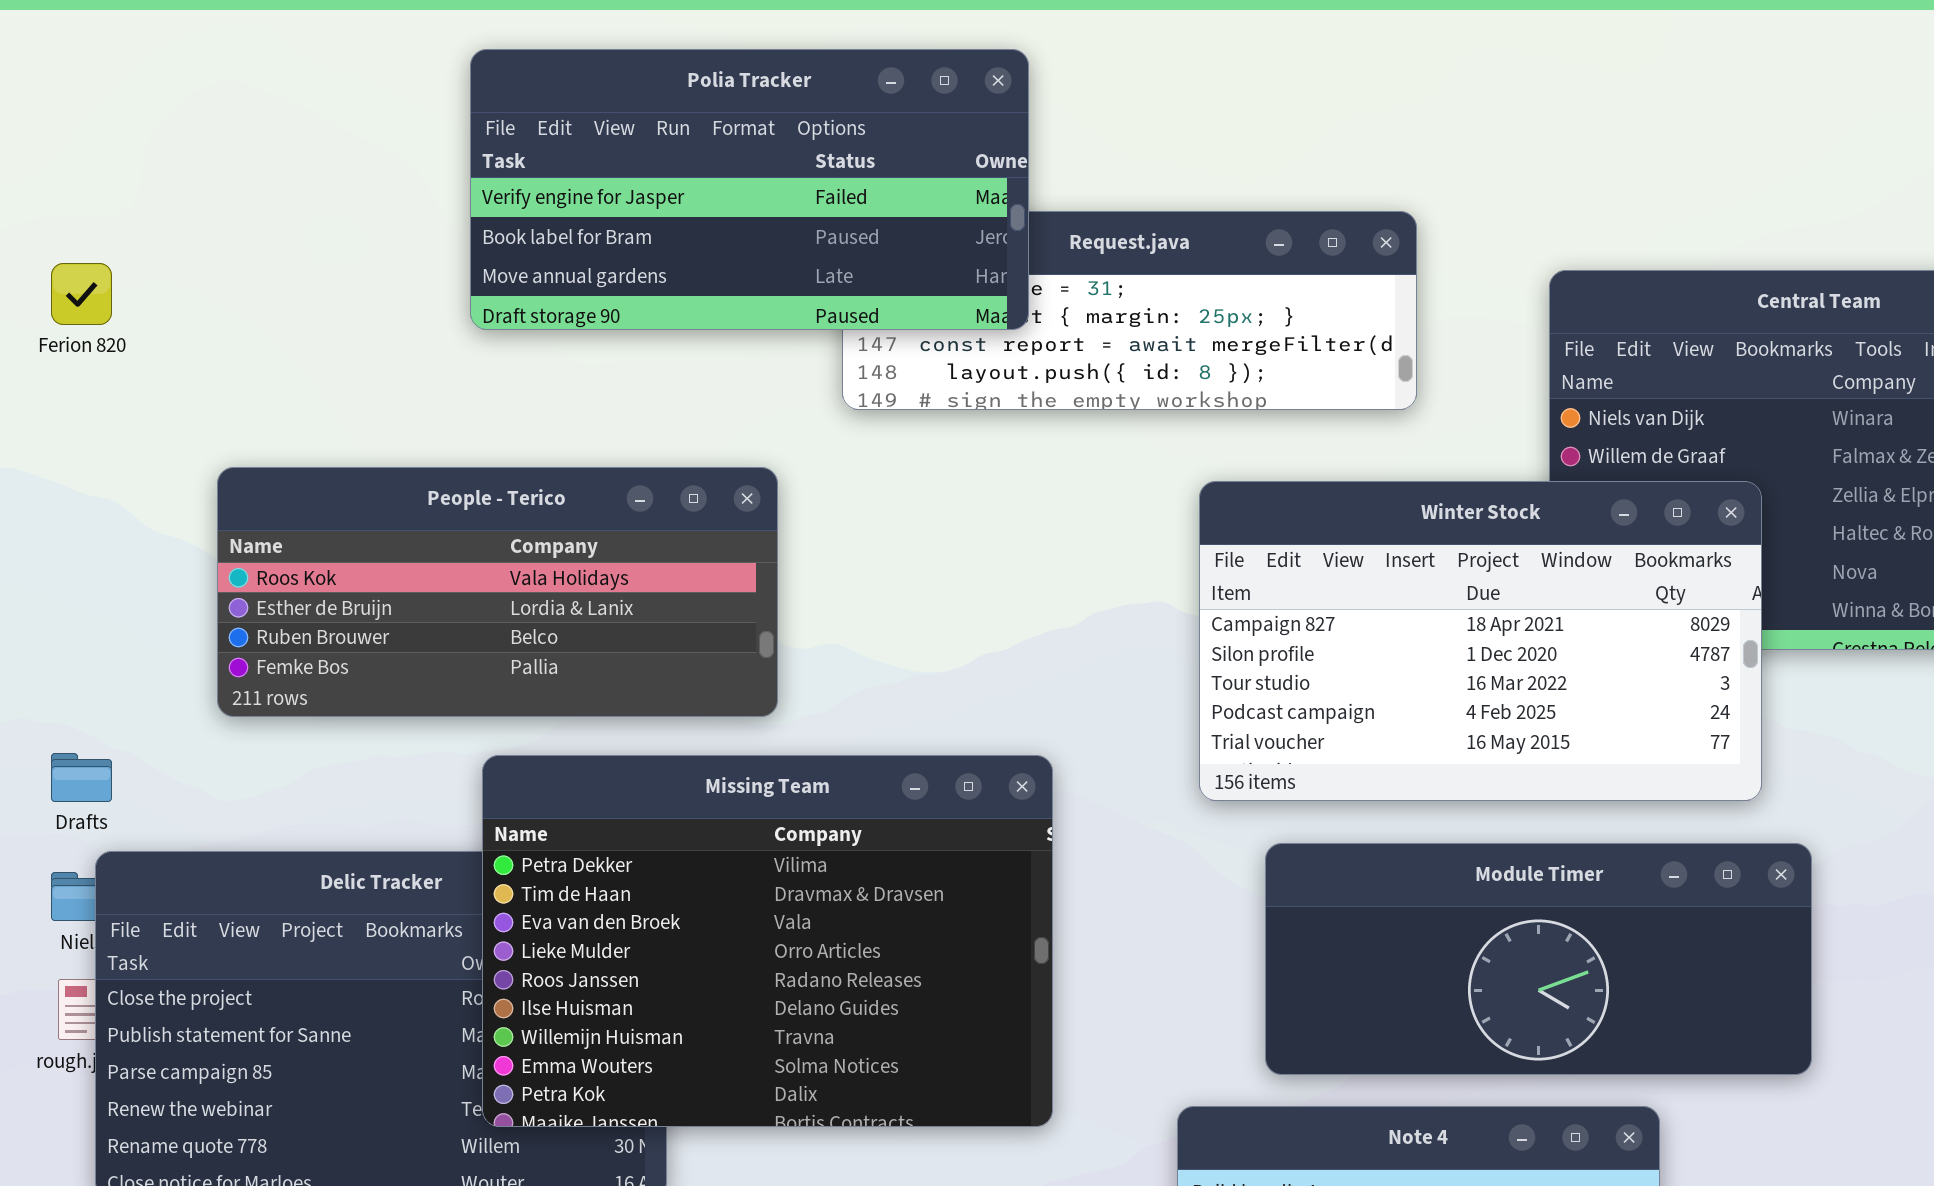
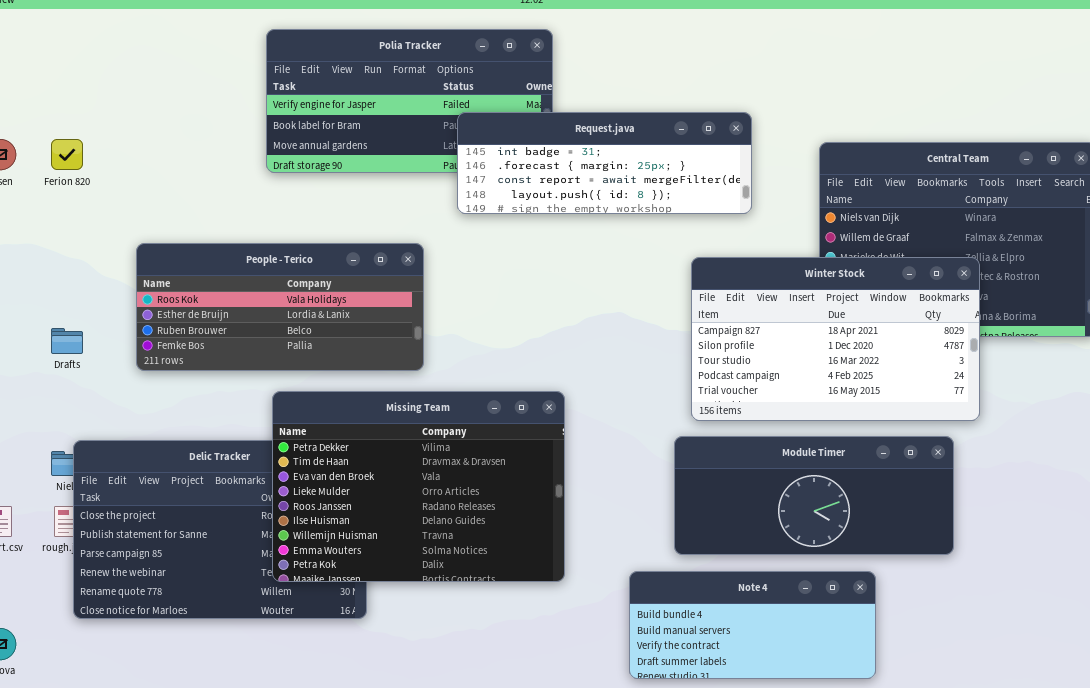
Request.java: [842,211,1417,410] -> [457,112,752,214], raised
Winter Stock: [1199,481,1762,801] -> [691,257,980,421], moved
Drafts: [51,753,112,802] -> [51,328,83,354], moved

